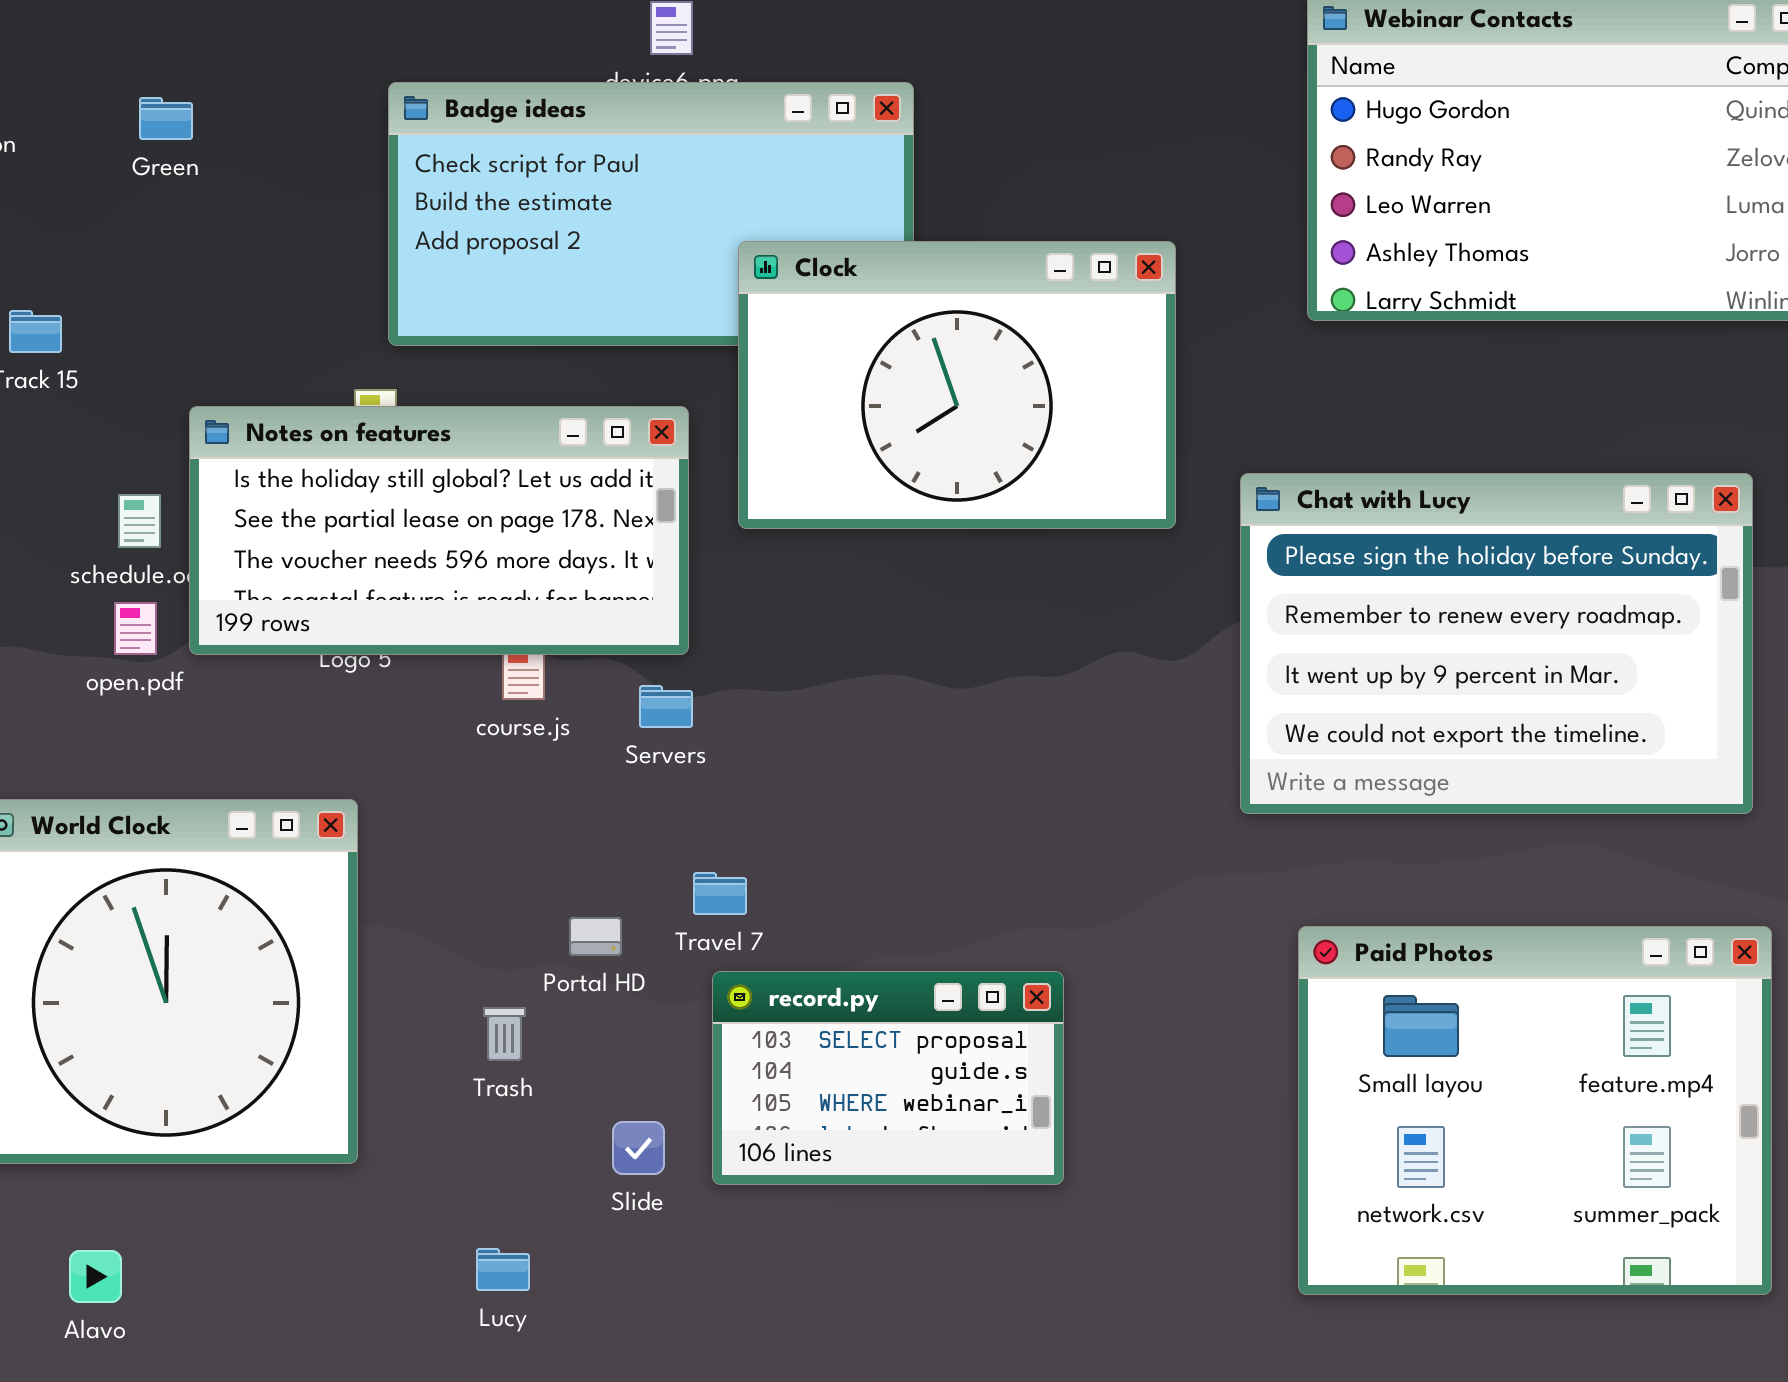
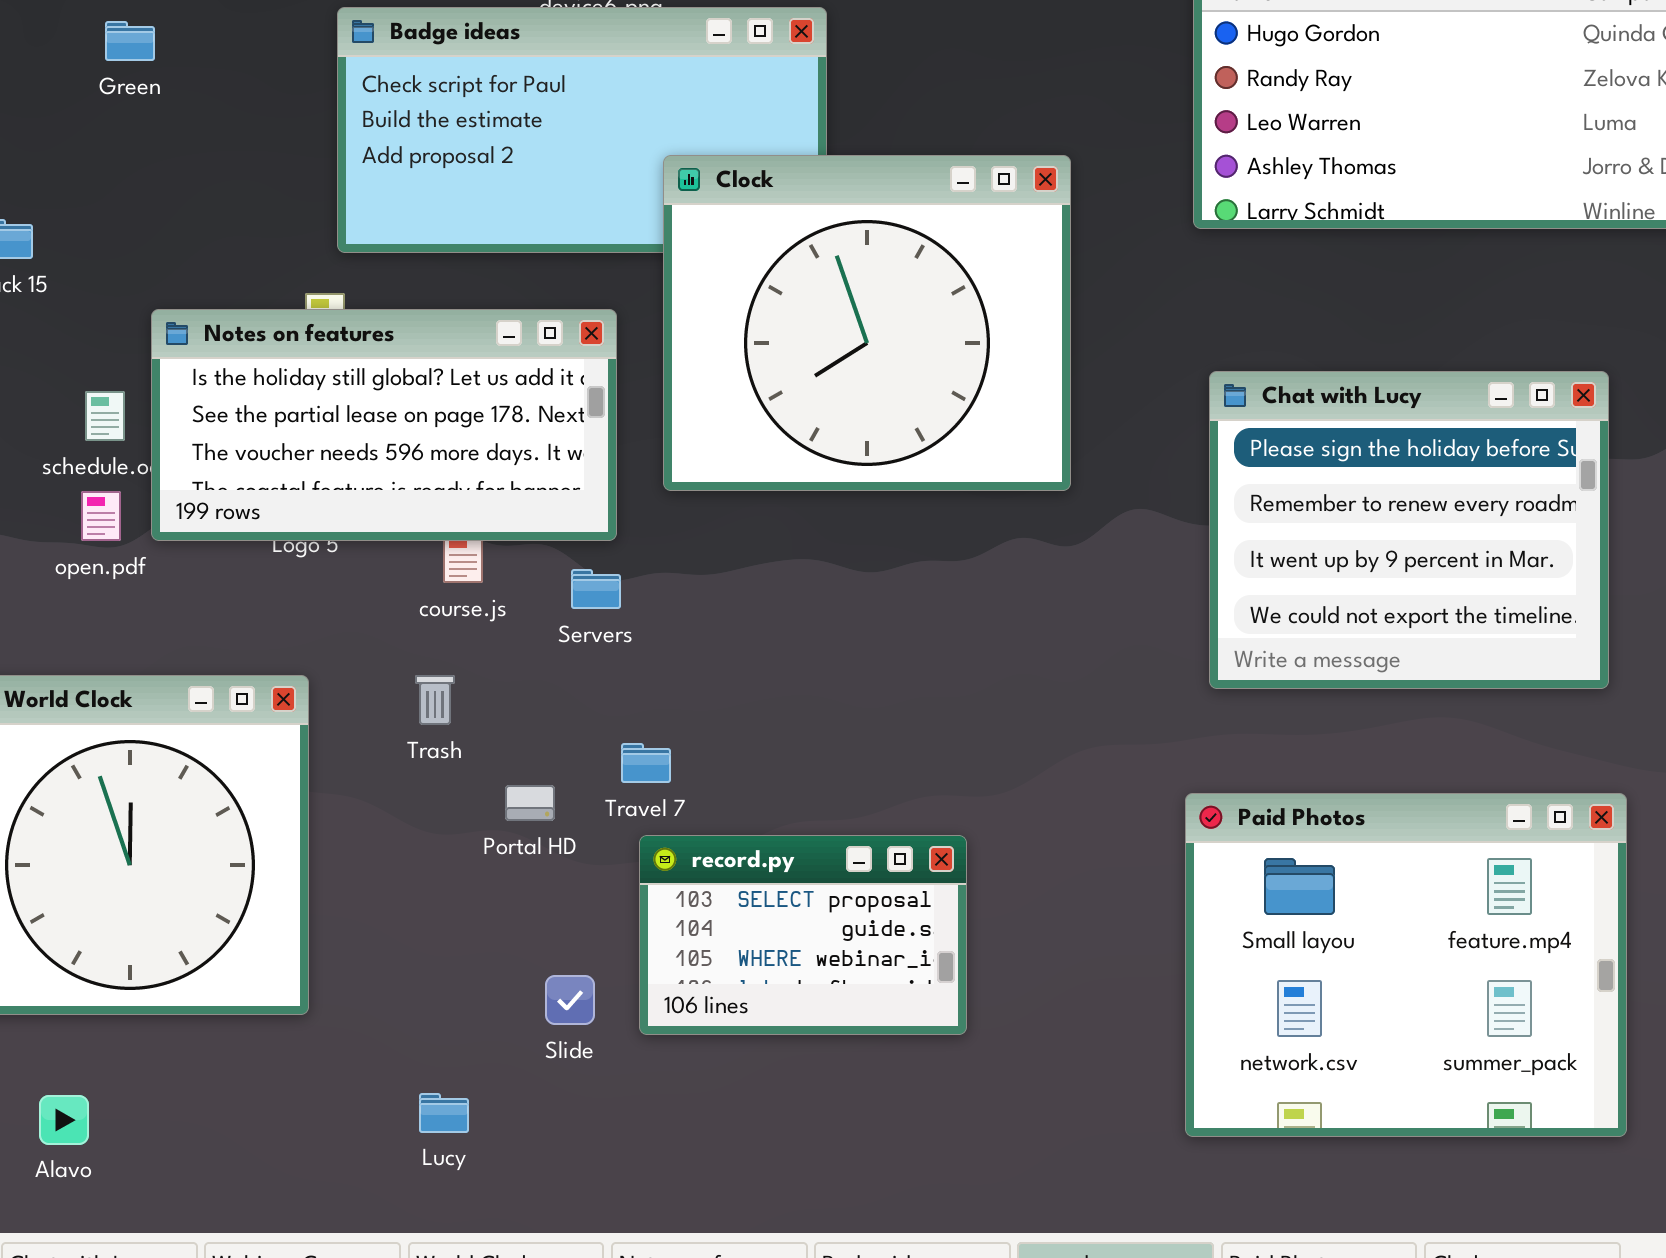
Clock: [738,241,1176,529] -> [663,155,1071,491], resized
Chat with Lucy: [1240,473,1753,814] -> [1209,371,1609,689], resized
Trash: [483,1007,526,1061] -> [415,675,455,725], moved

